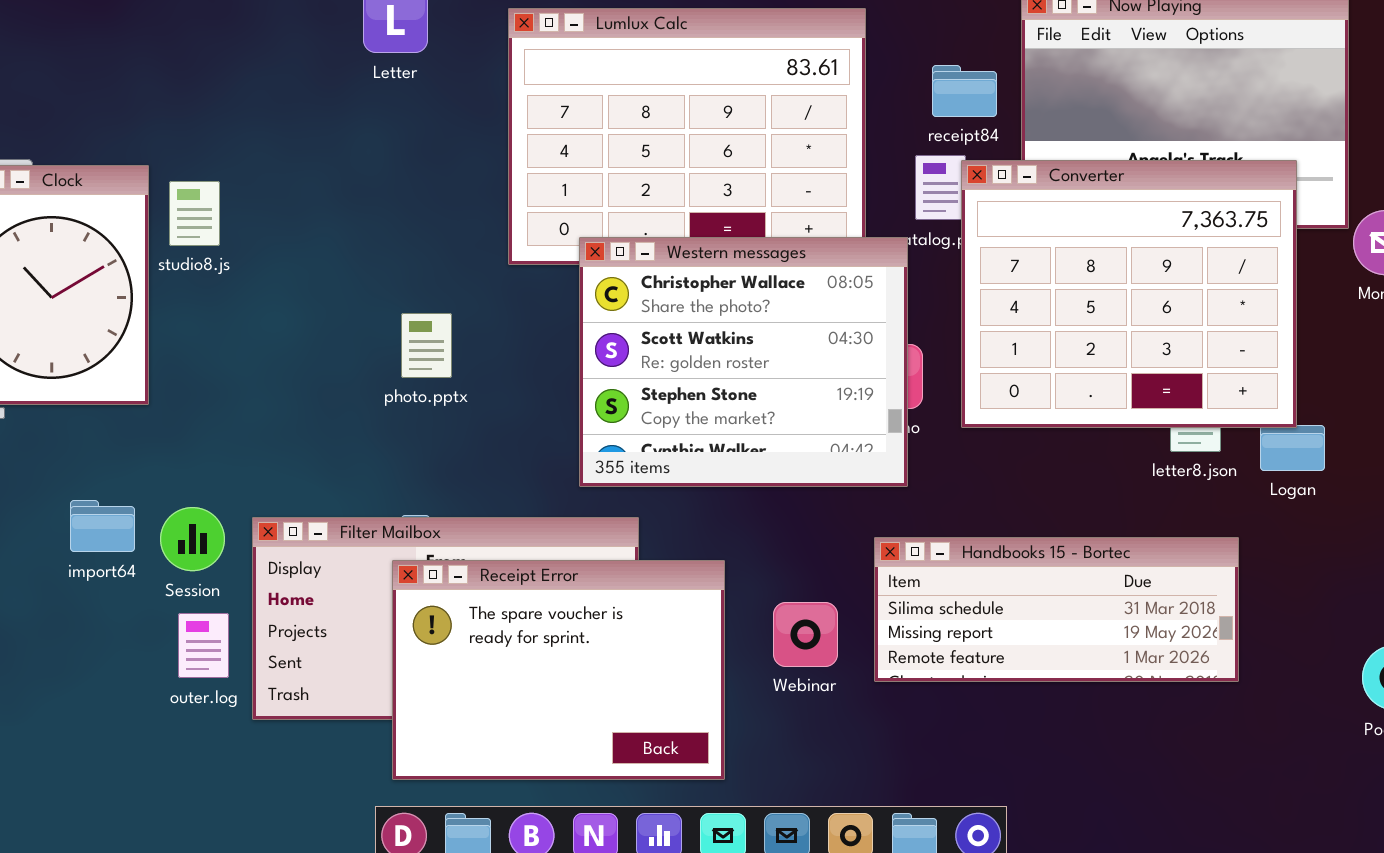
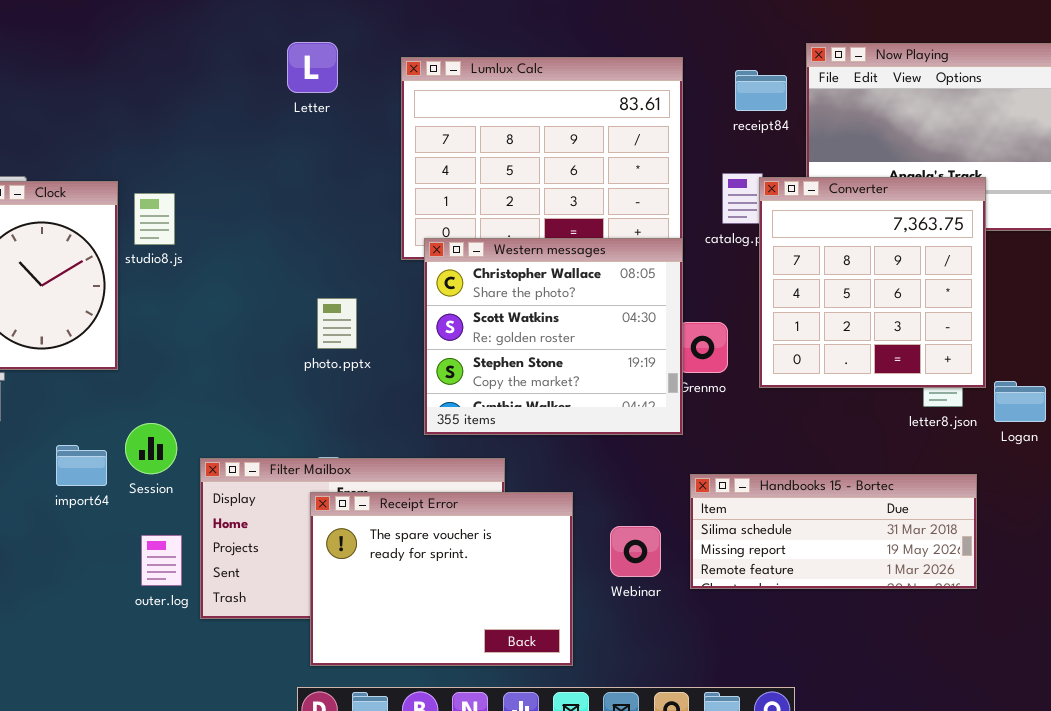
receipt84: [932,65,997,117] -> [735,70,787,111], moved
Converter: [961,160,1297,428] -> [759,177,986,388], resized
Western messages: [579,237,908,487] -> [424,238,683,435], moved
Session: [160,507,225,571] -> [125,423,177,474], moved

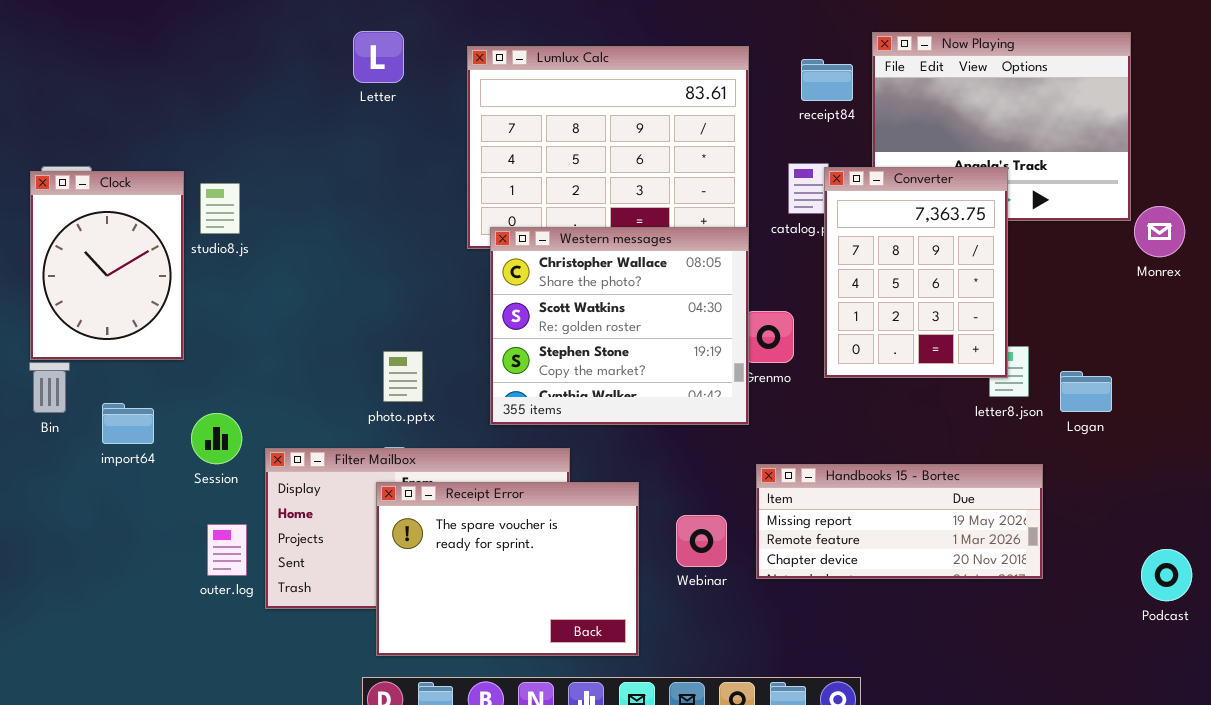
Converter: [759,177,986,388] -> [824,167,1008,378], resized
photo.pptx: [317,298,357,349] -> [383,351,423,402], moved
import64: [56,445,107,486] -> [102,403,154,444], moved
Handbooks 15 - Bortec: [690,474,977,589] -> [756,464,1043,579], scrolled down 1 row

